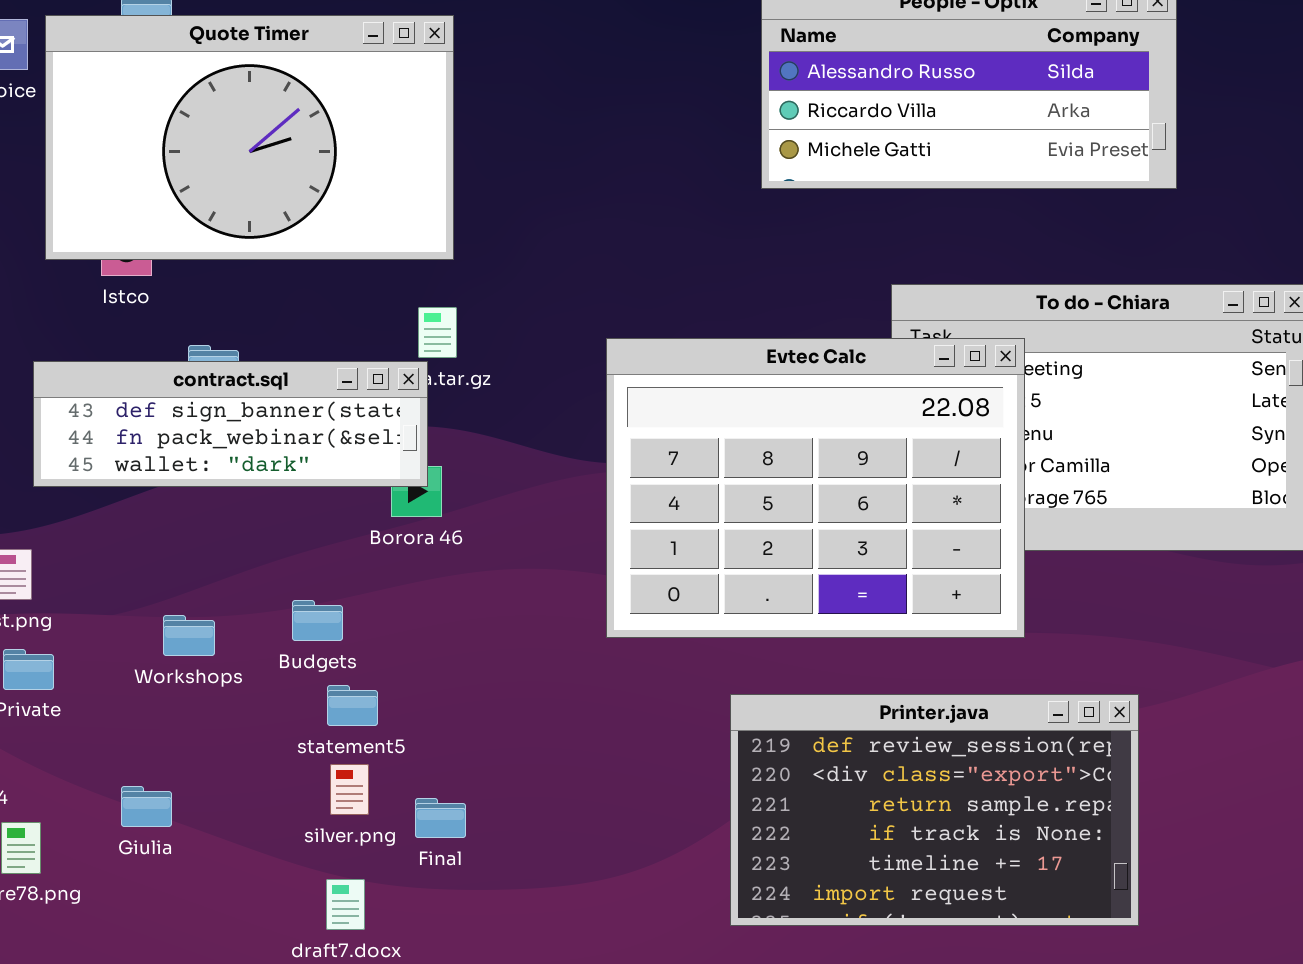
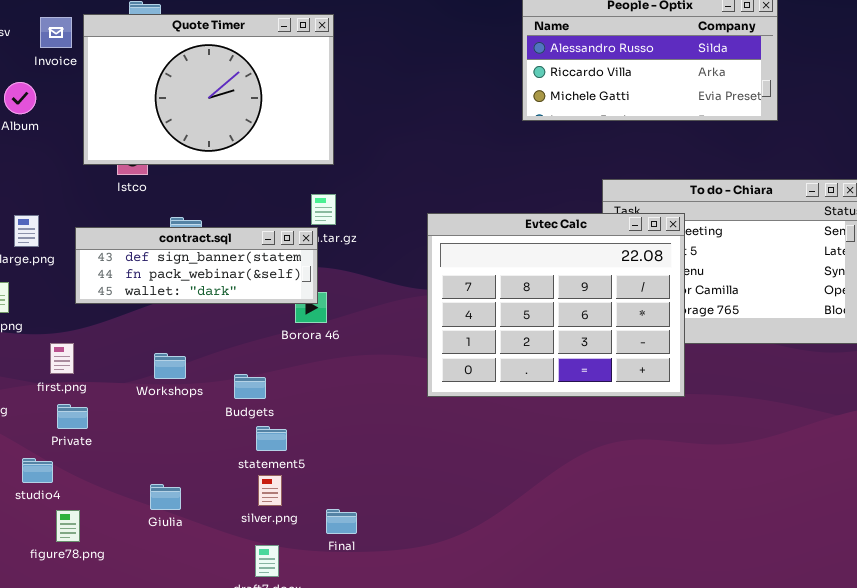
Workshops: [163,615,215,656] -> [154,353,186,379], moved
Printer.java: [730,694,1139,926] -> none, closed
Giulia: [121,786,172,827] -> [150,484,181,510], moved
Final: [415,798,466,838] -> [326,509,357,534], moved

